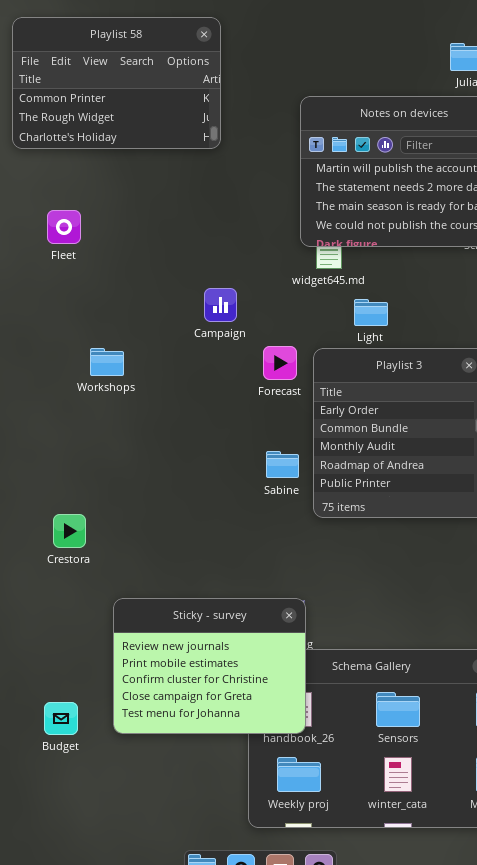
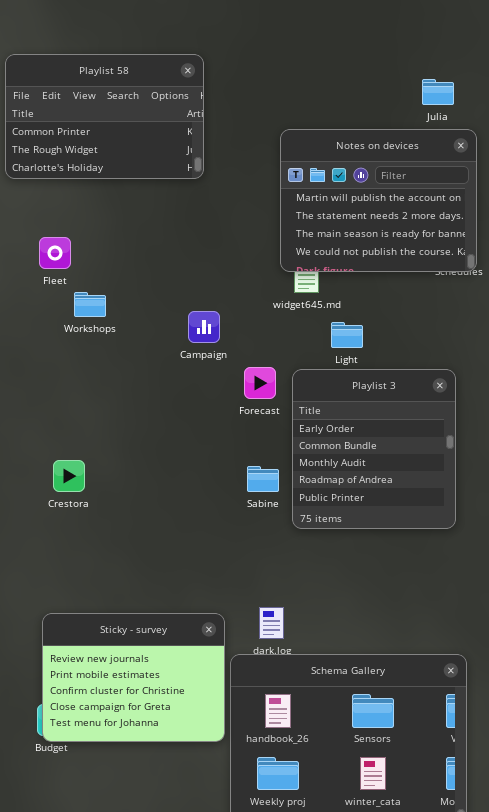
Workshops: [90,348,124,376] -> [74,292,106,317], moved
Crestora: [53,514,86,548] -> [53,460,85,492], moved
Sticky - survey: [113,598,306,734] -> [42,613,225,742], moved

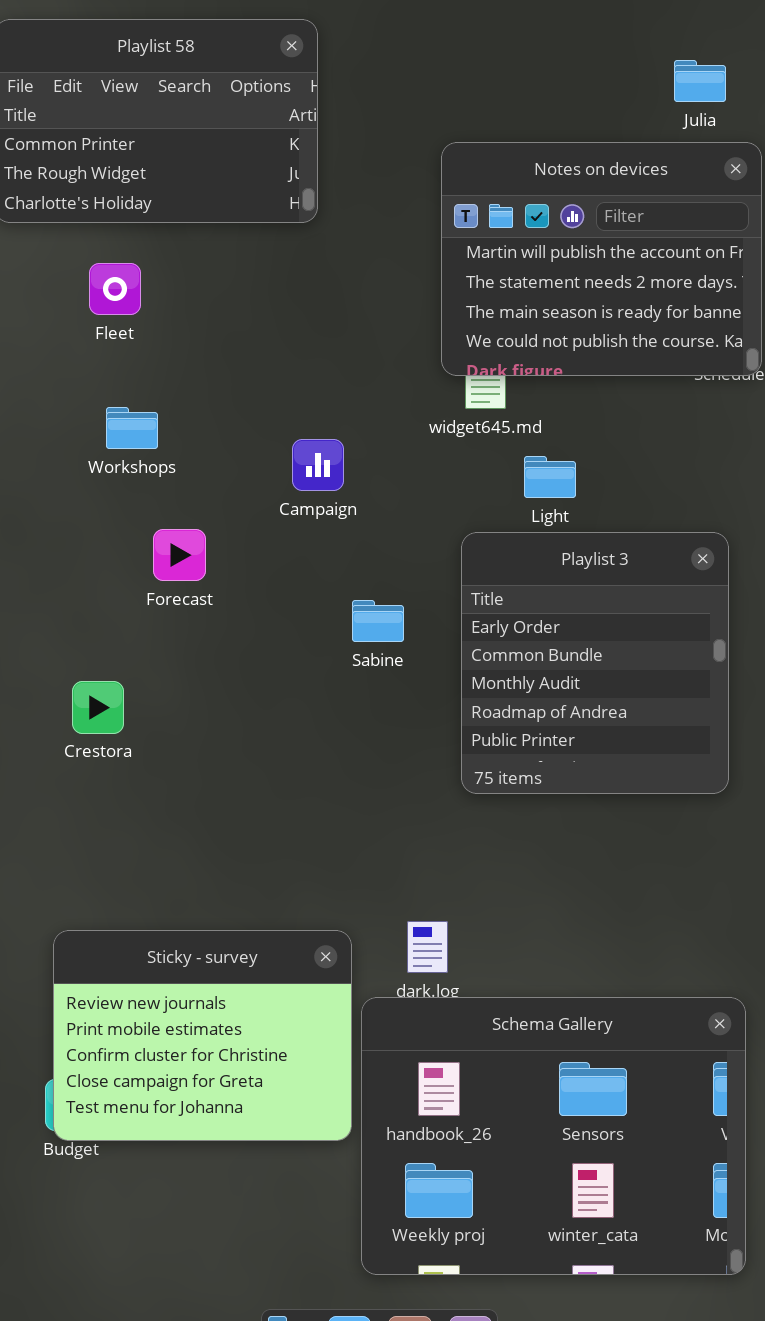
Fleet: [39,237,71,269] -> [89,263,141,315], moved
Forecast: [244,367,276,399] -> [153,529,206,581], moved
Sabine: [247,466,279,492] -> [352,600,404,642], moved

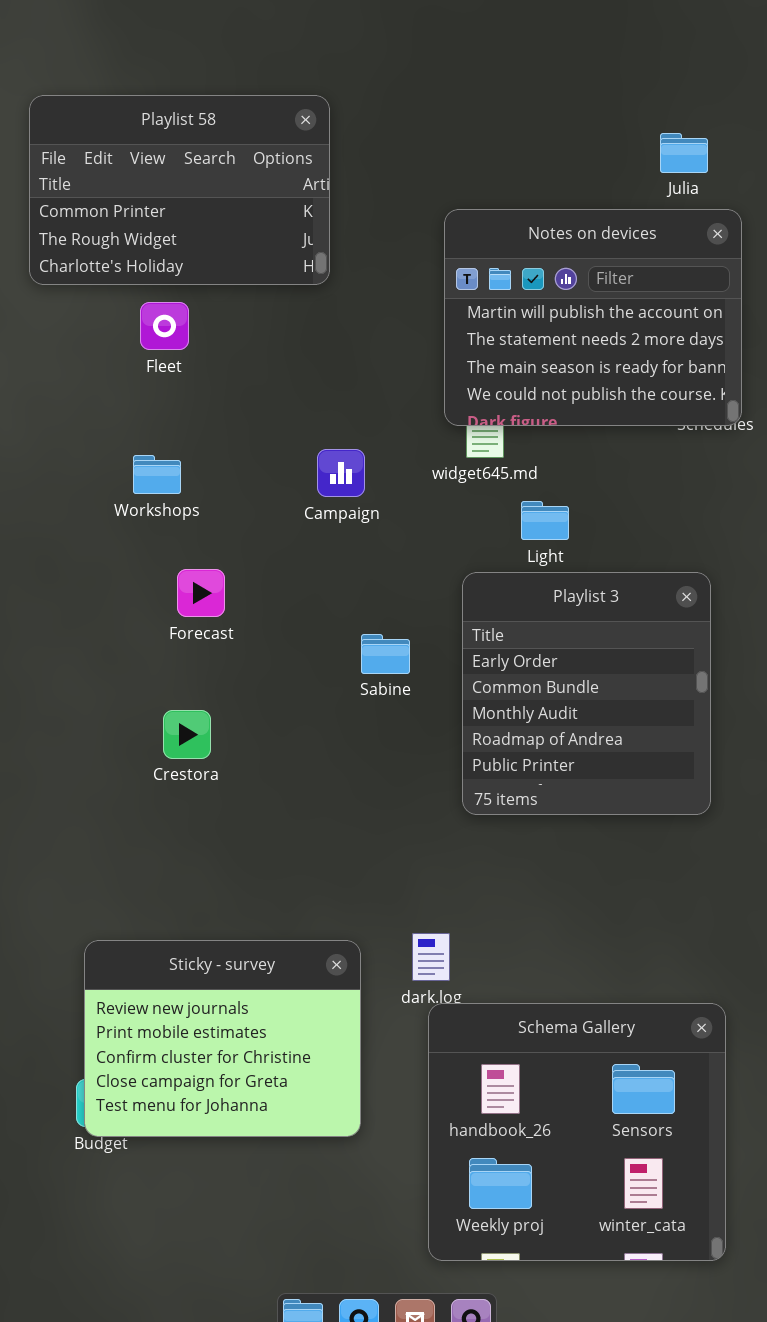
Fleet: [89,263,141,315] -> [140,302,189,350], moved
Campaign: [292,439,344,491] -> [317,449,365,497], moved
Crestora: [72,681,124,734] -> [163,710,211,759], moved
Schema Gallery: [361,997,746,1275] -> [428,1003,726,1261], resized

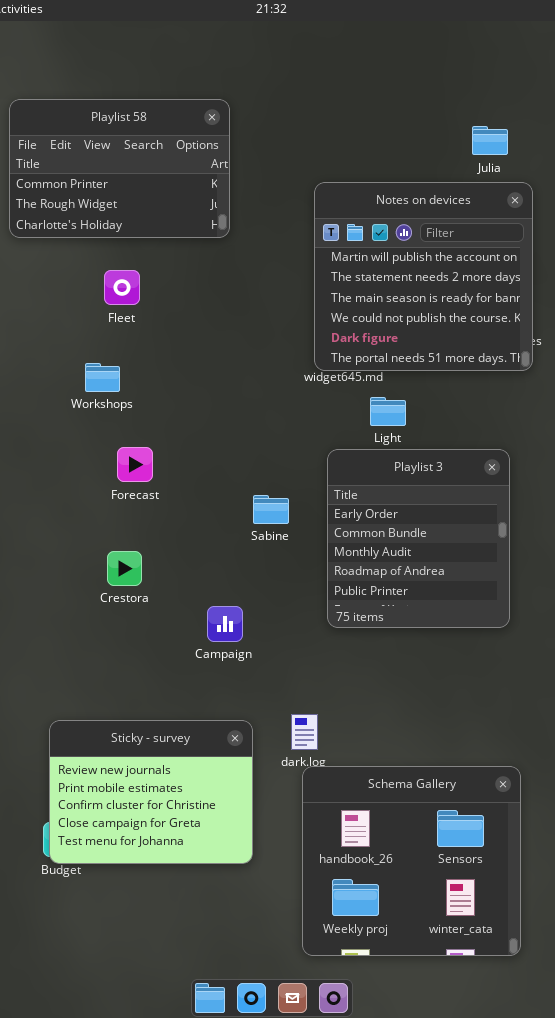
Notes on devices: [444,209,742,426] -> [314,182,533,371], resized
Fleet: [140,302,189,350] -> [104,270,140,305], moved
Campaign: [317,449,365,497] -> [207,606,243,642], moved

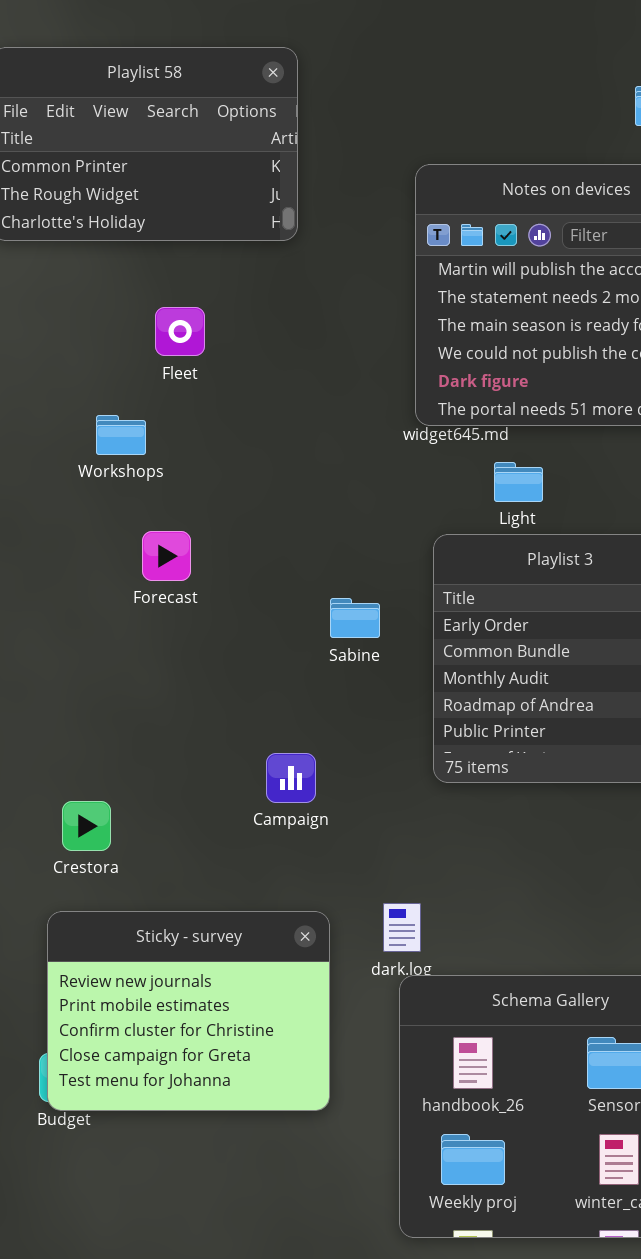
Fleet: [104,270,140,305] -> [155,307,205,356], moved
Crestora: [107,551,142,586] -> [62,801,111,851], moved

